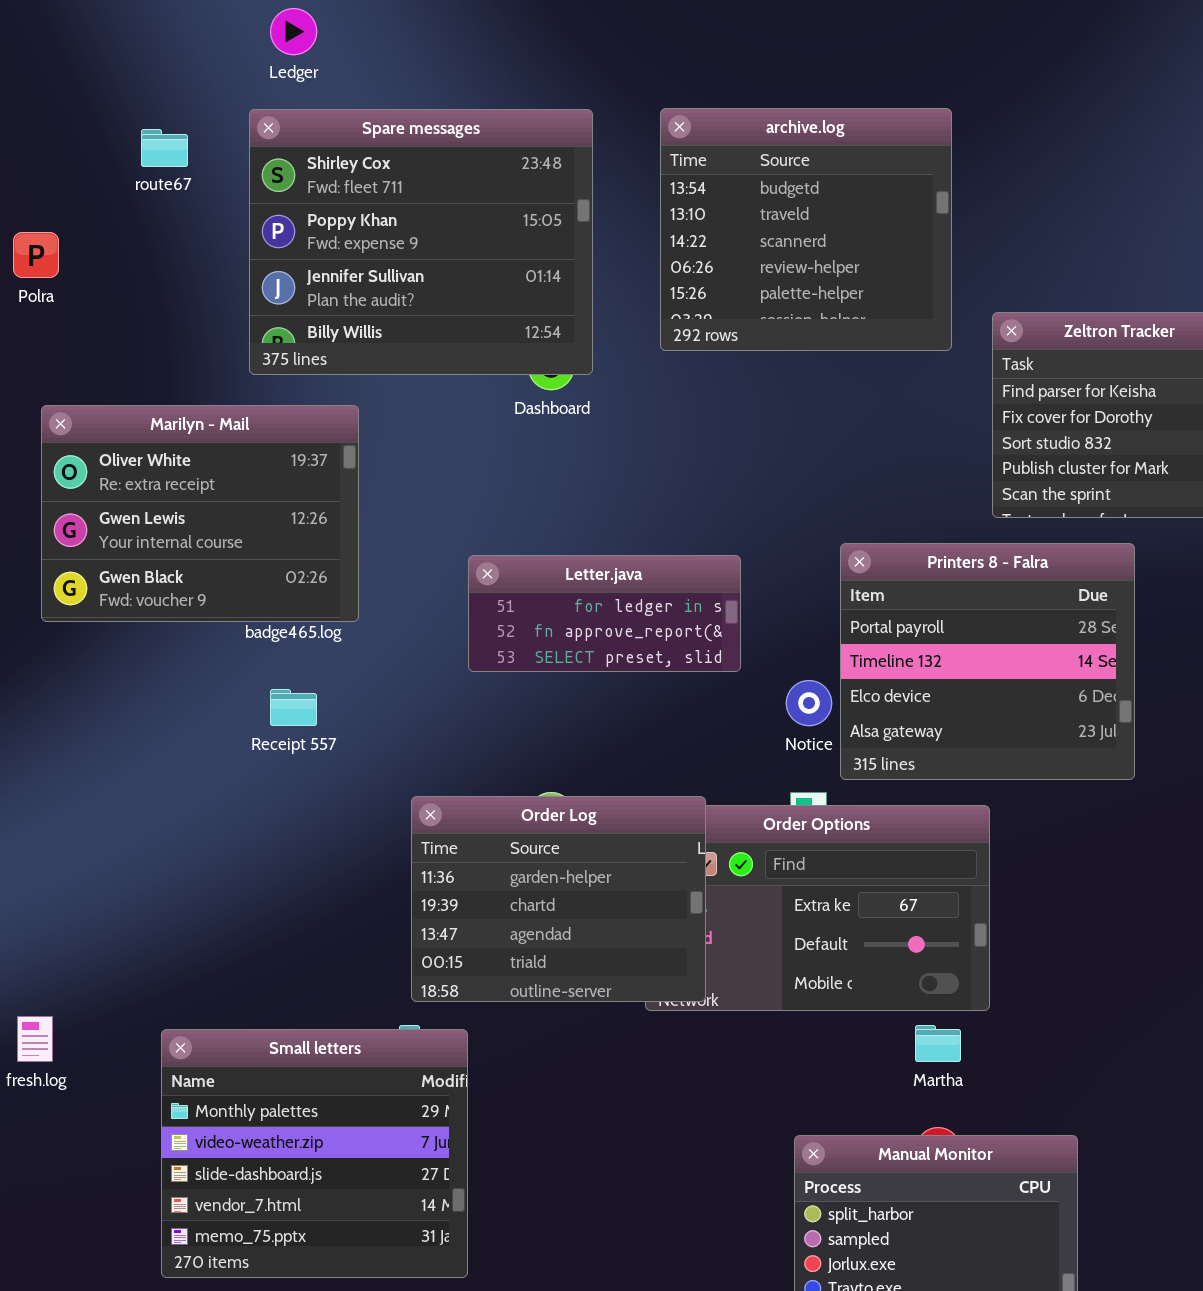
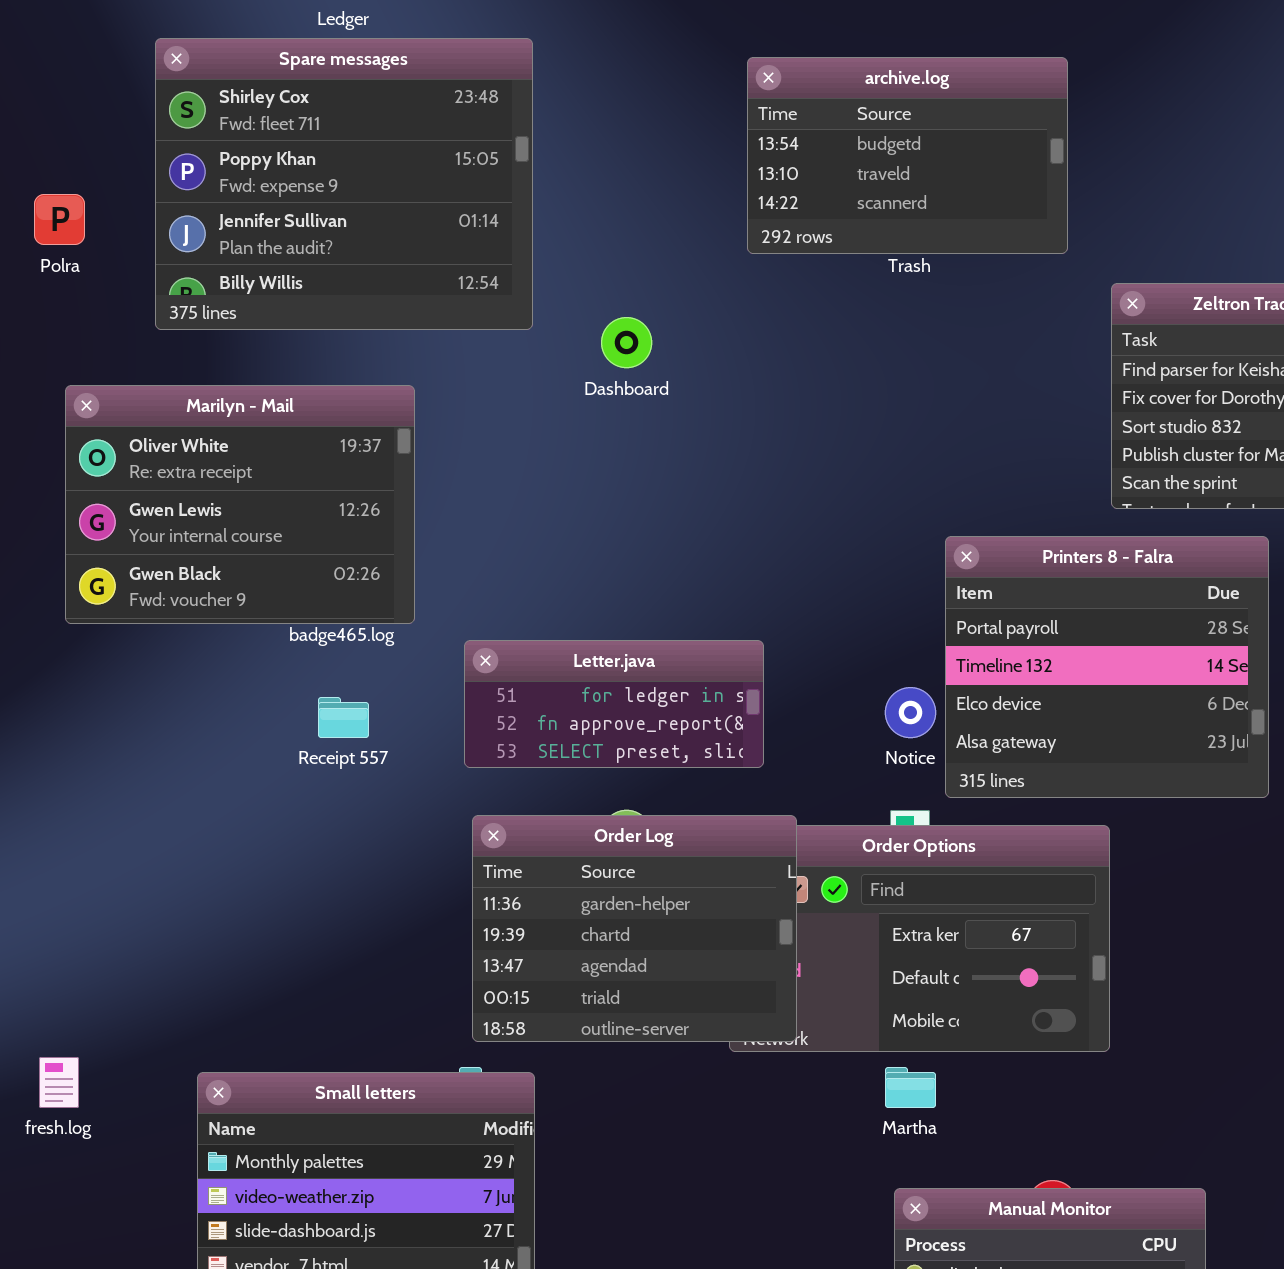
archive.log: [660,108,952,351] -> [747,57,1068,254], resized
Spare messages: [249,109,593,375] -> [155,38,533,330], moved
Letter.java: [468,555,741,672] -> [464,640,764,768], moved
Martha: [915,1025,961,1062] -> [885,1067,936,1108], moved

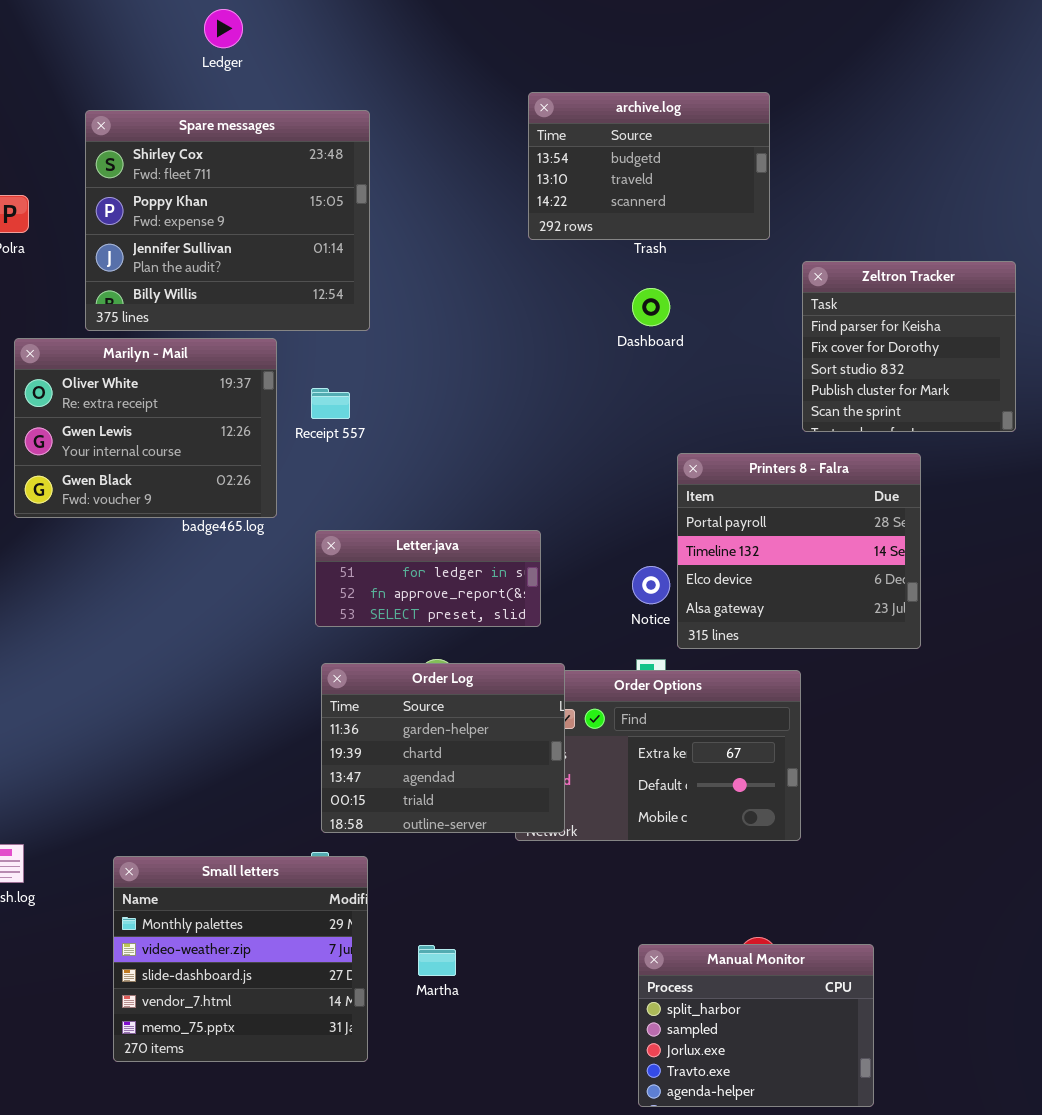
Spare messages: [155,38,533,330] -> [85,110,370,331], moved
Dashboard: [601,317,652,368] -> [632,288,670,326], moved
Receipt 557: [318,697,369,738] -> [311,388,350,419], moved
Martha: [885,1067,936,1108] -> [418,945,456,976], moved

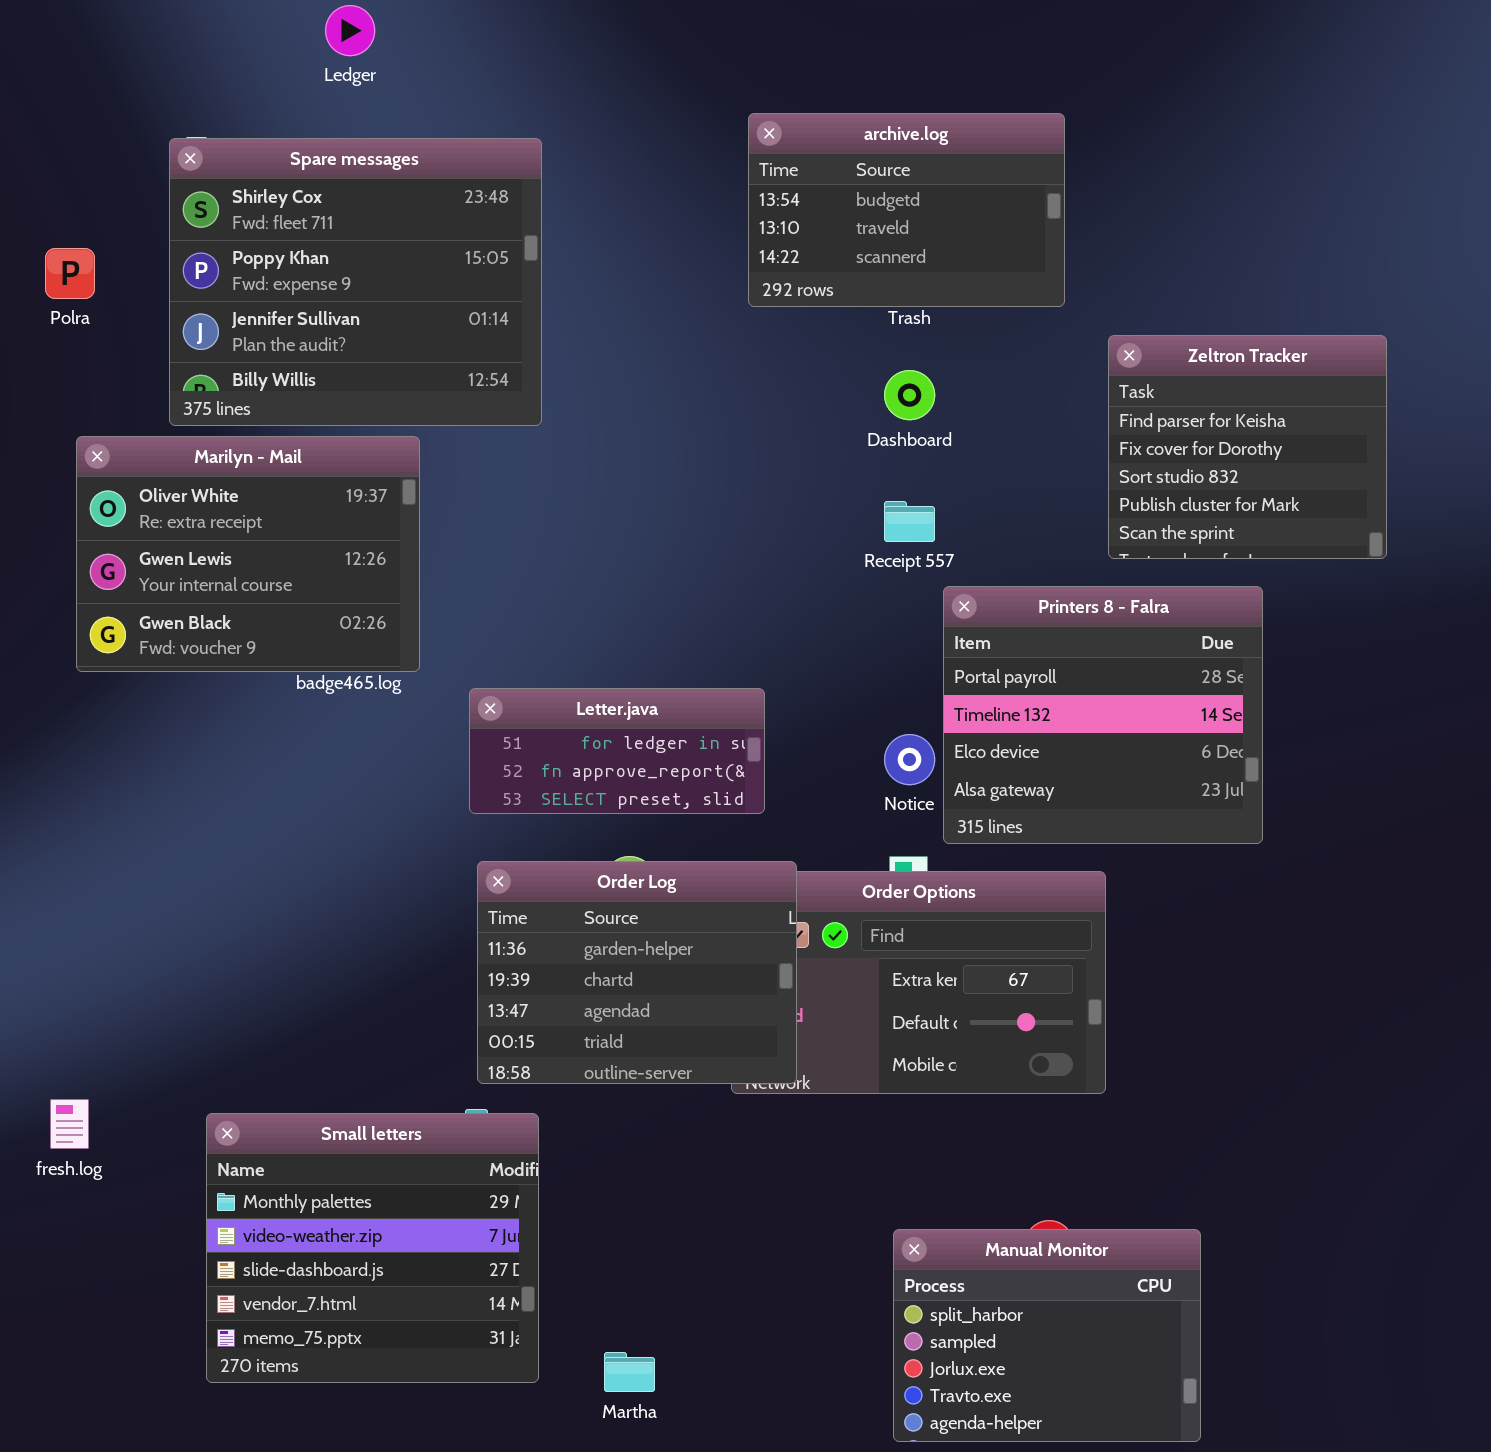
Receipt 557: [311,388,350,419] -> [884,501,935,542], moved
Martha: [418,945,456,976] -> [604,1352,655,1392], moved

